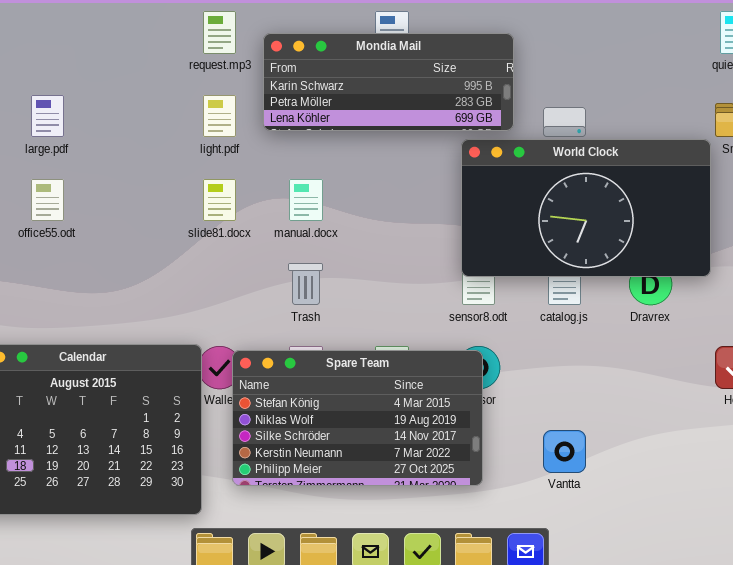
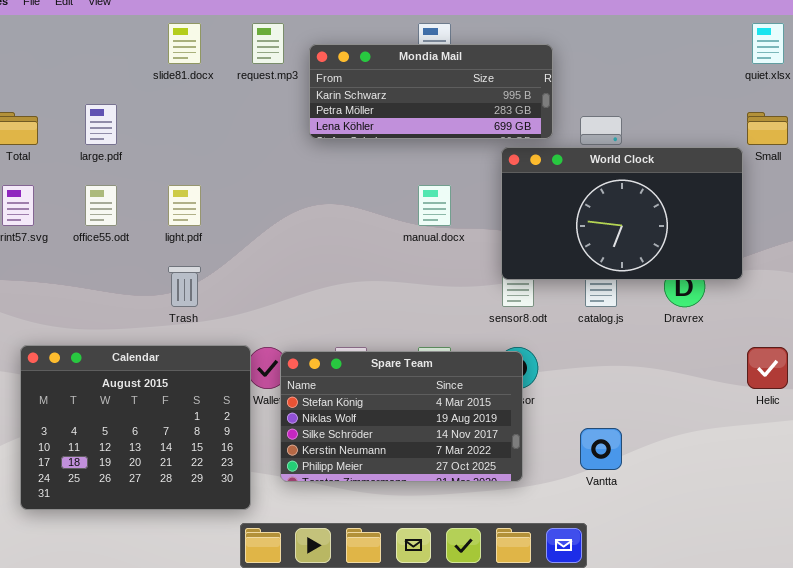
light.pdf: [203,95,236,137] -> [168,185,201,226], moved
slide81.docx: [203,179,236,221] -> [168,23,201,64], moved
manual.docx: [289,179,323,221] -> [418,185,451,226], moved
Trash: [288,263,323,305] -> [168,266,201,307], moved

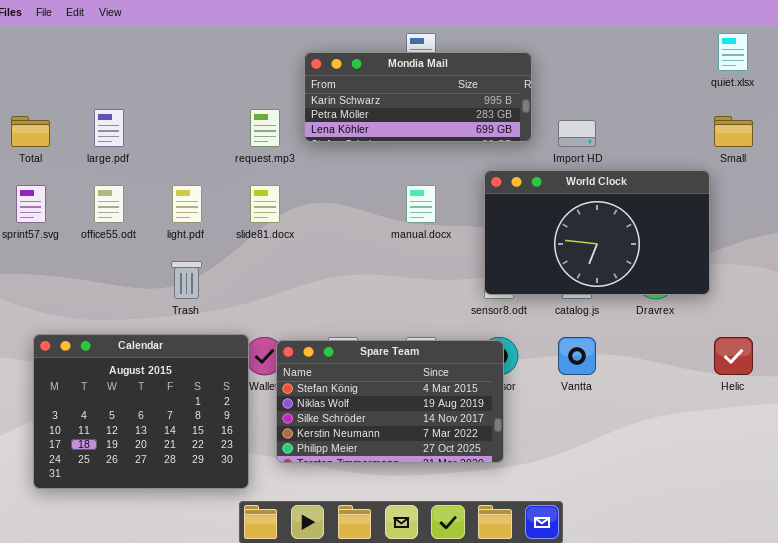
slide81.docx: [168,23,201,64] -> [250,185,280,223], moved
request.mp3: [252,23,284,64] -> [250,109,280,147], moved
World Clock: [501,147,743,280] -> [484,170,710,295], moved
Vantta: [580,428,622,470] -> [558,337,596,375], moved

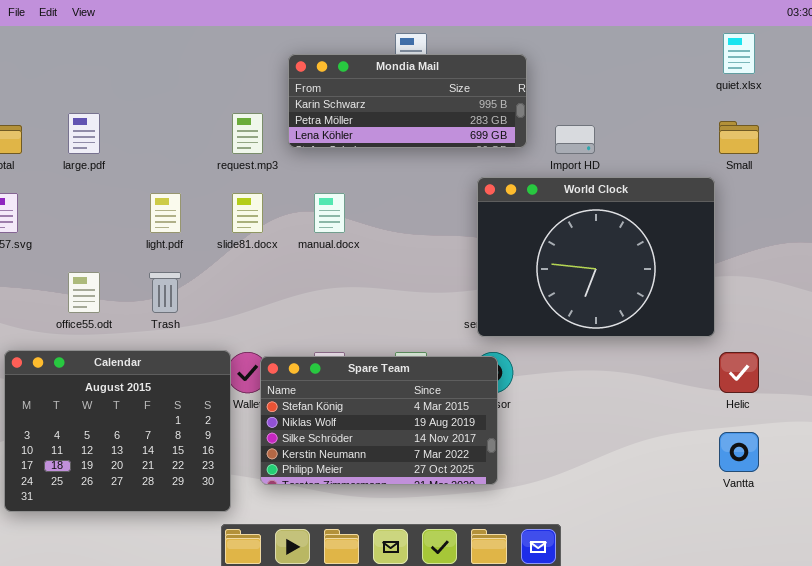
World Clock: [484,170,710,295] -> [477,177,715,337], resized
office55.odt: [94,185,124,223] -> [68,272,100,313], moved
manual.docx: [406,185,436,223] -> [314,193,345,233], moved
Vantta: [558,337,596,375] -> [719,432,759,472], moved

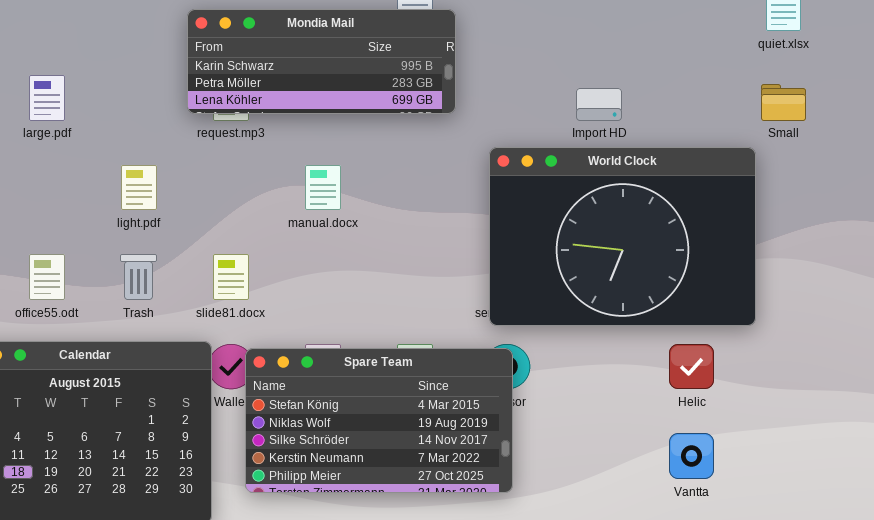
Mondia Mail: [288,54,527,148] -> [187,9,456,114], moved
slide81.docx: [232,193,263,233] -> [213,254,249,300], moved
Helic: [719,352,759,393] -> [669,344,714,389], moved
Vantta: [719,432,759,472] -> [669,433,714,479], moved

